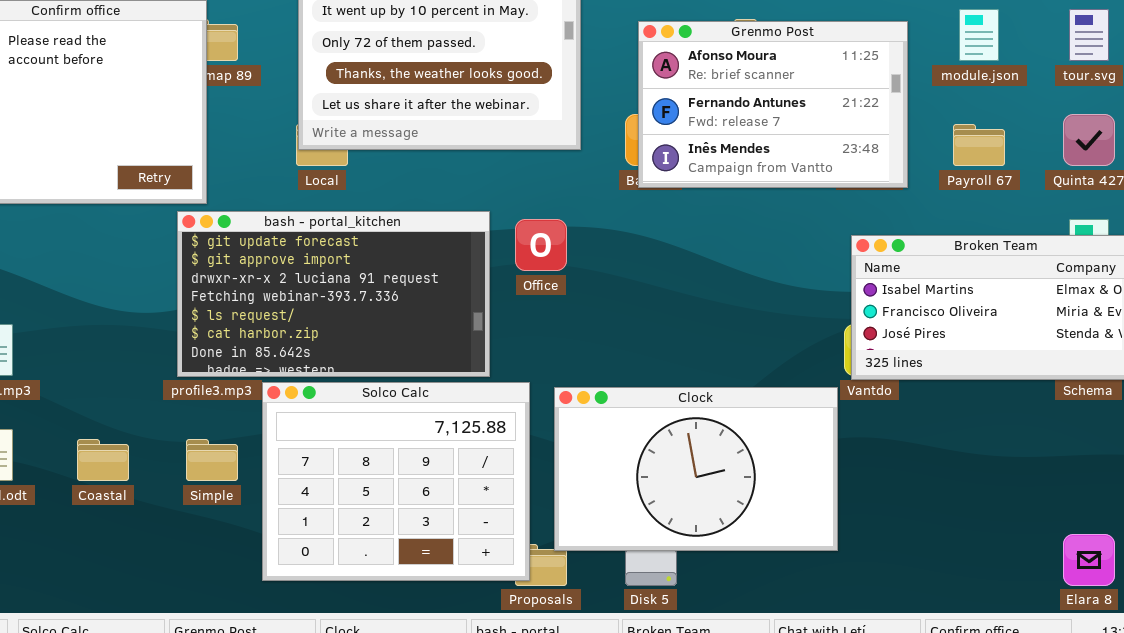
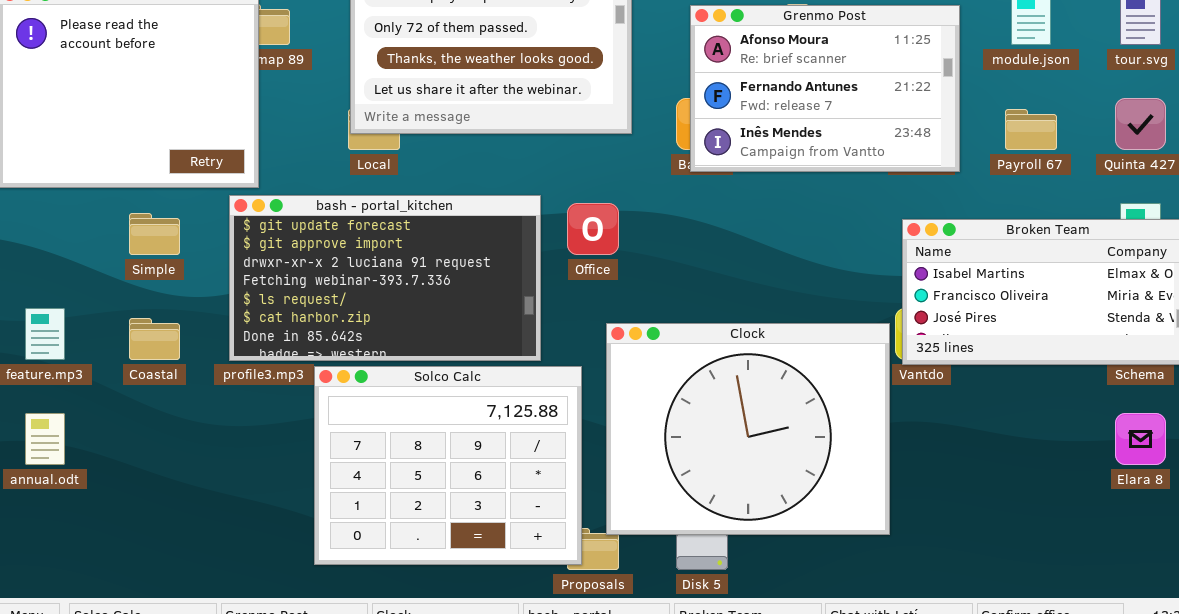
Clock: [554,387,838,551] -> [606,323,890,535], resized
Coastal: [77,439,129,481] -> [129,318,180,360], moved
Simple: [186,439,238,481] -> [129,213,180,255], moved
Elara 8: [1063,534,1115,586] -> [1115,413,1166,465], moved

